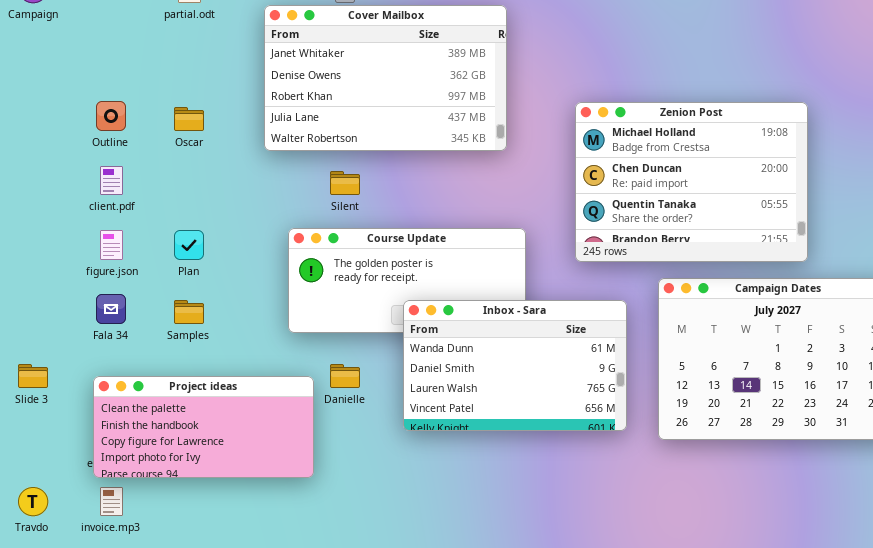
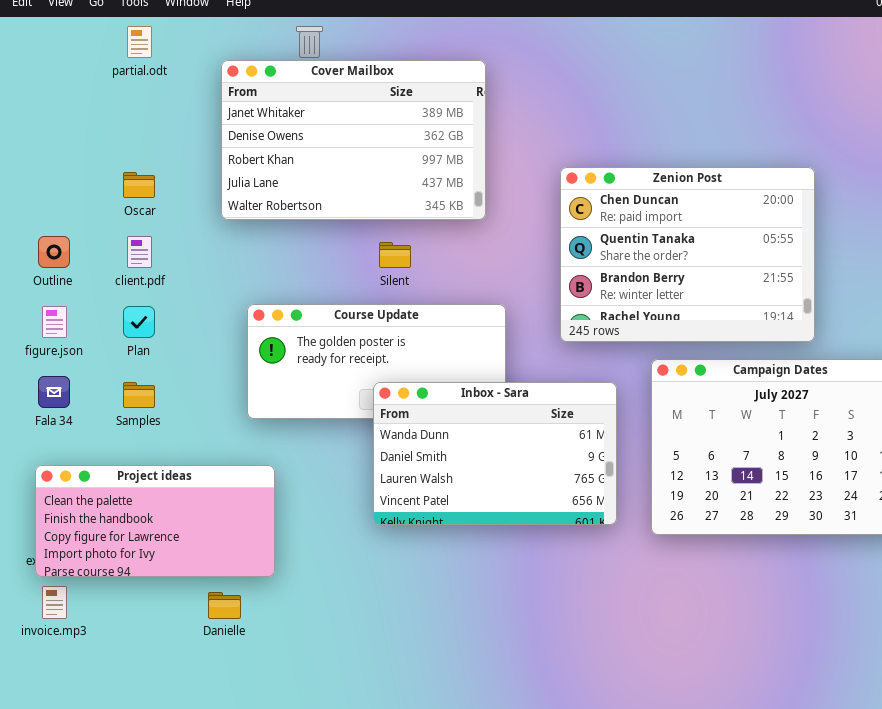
Outline: [96,101,126,131] -> [38,236,70,268], moved
Zenion Post: [575,102,808,262] -> [560,167,815,342], scrolled down 1 row
client.pdf: [100,166,123,195] -> [127,236,152,268], moved
Silent: [330,171,360,195] -> [379,242,411,268], moved
Danielle: [330,364,360,388] -> [208,592,241,619], moved

